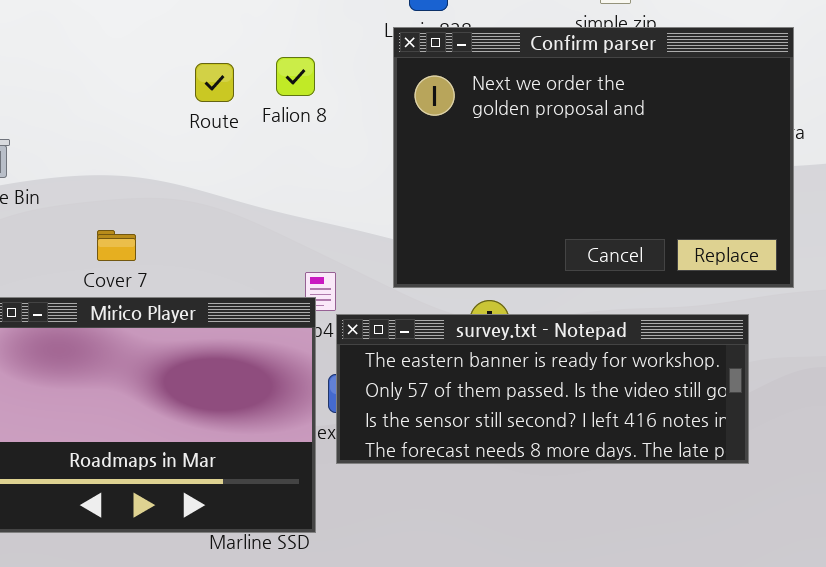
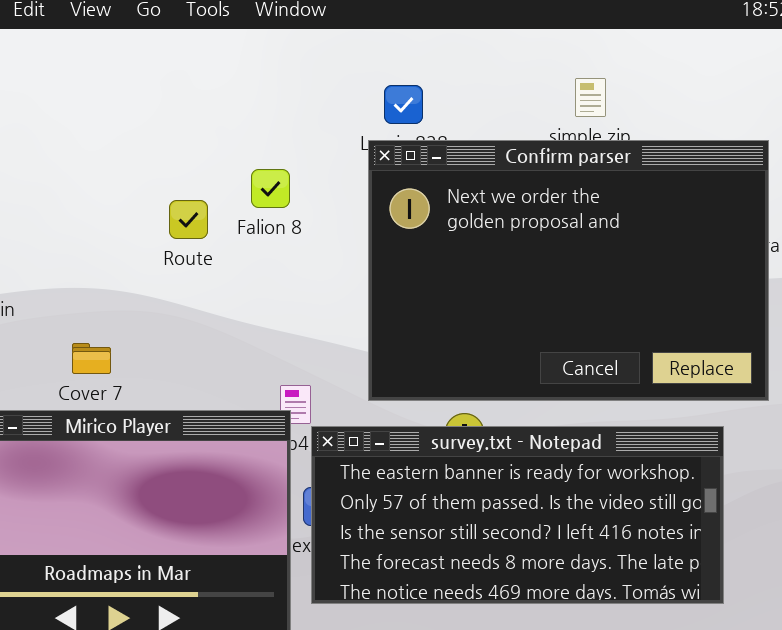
Route: [195,63,234,102] -> [169,200,208,239], moved
survey.txt - Notepad: [336,314,749,464] -> [311,426,724,604], resized

